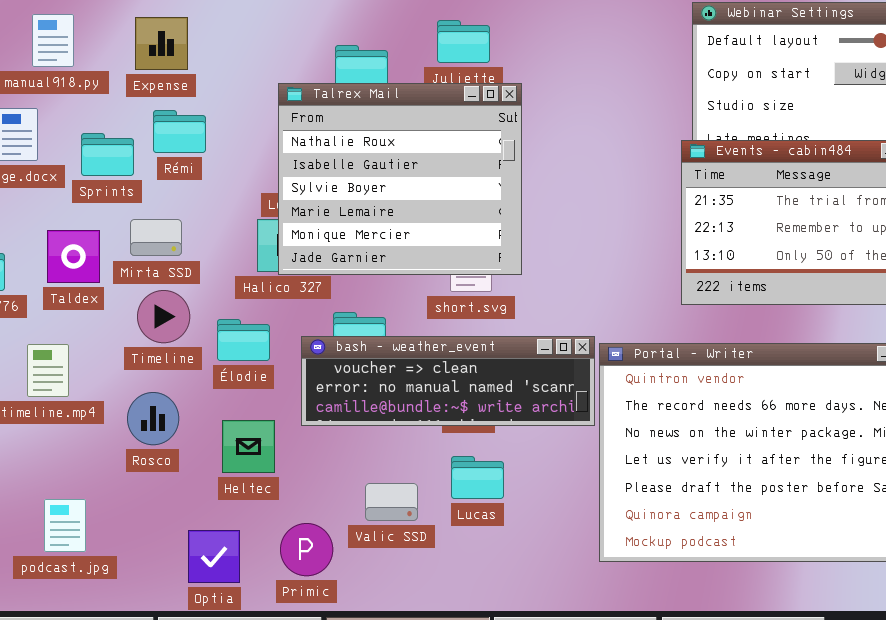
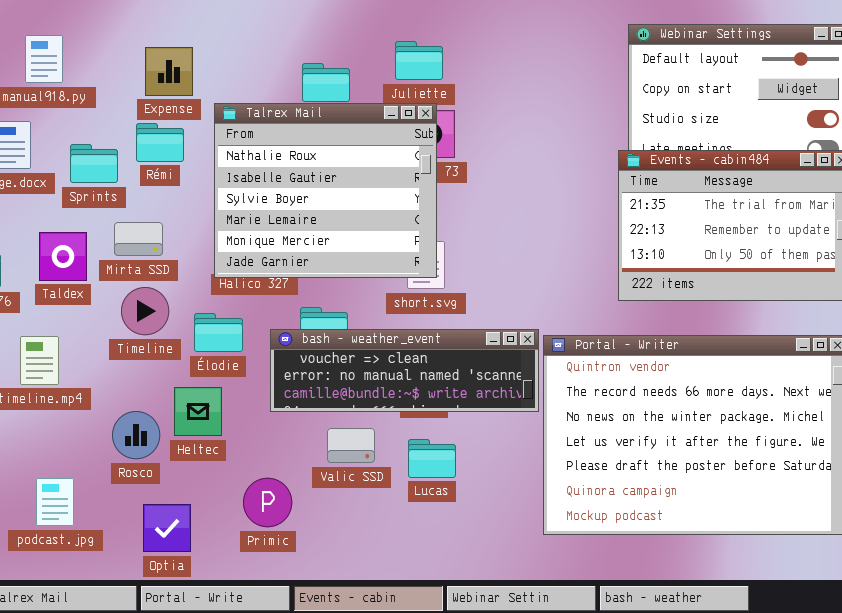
Expense: [135,17,188,70] -> [145,47,193,96], moved
Talrex Mail: [278,83,522,275] -> [214,103,437,278], moved
Rosco: [127,392,179,445] -> [112,411,160,459], moved
Heltec: [222,420,275,473] -> [174,387,222,436], moved
Valic SSD: [365,483,418,521] -> [327,428,375,463], moved
Primic: [280,523,333,576] -> [243,478,292,527], moved
Optia: [188,530,240,583] -> [143,504,191,552], moved

